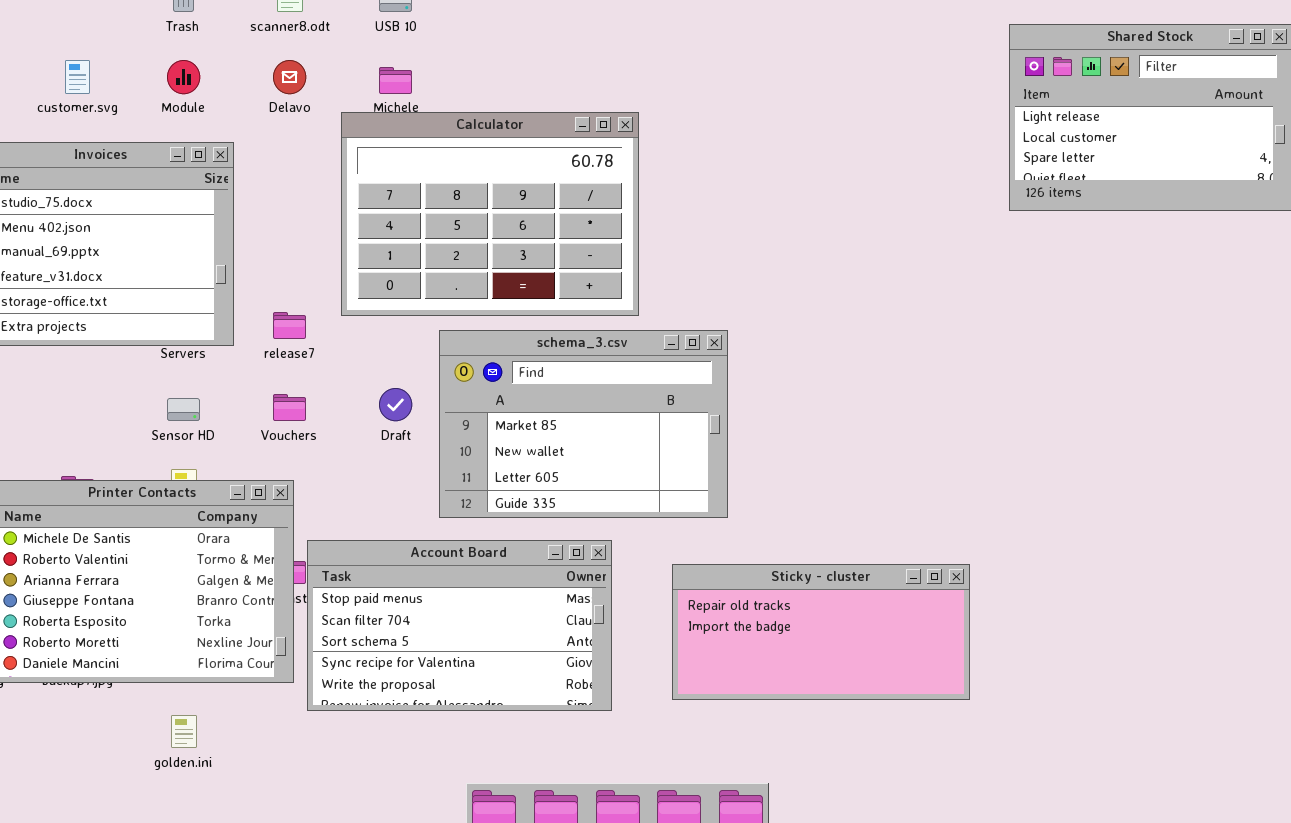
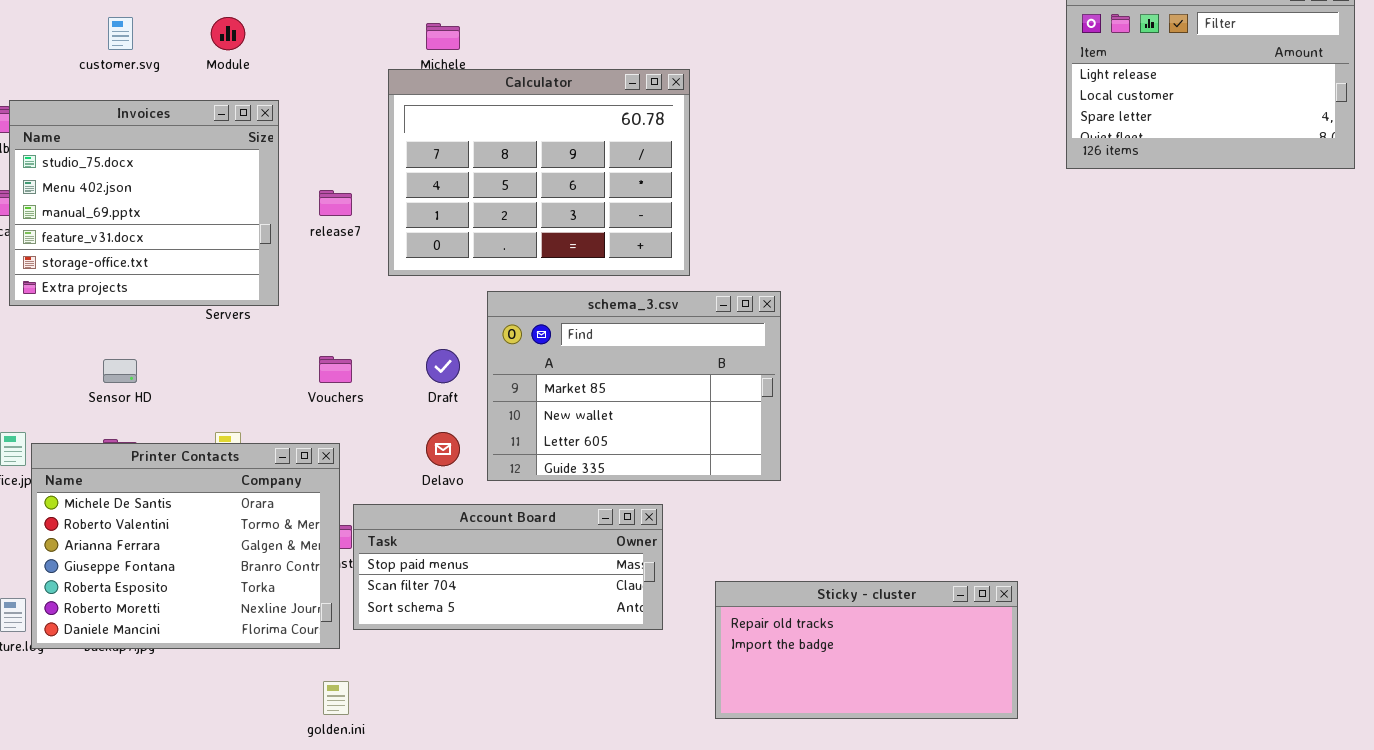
Delavo: [273,60,306,94] -> [426,432,460,466], moved
release7: [273,312,306,339] -> [319,190,352,216], moved
Sensor HD: [167,398,200,421] -> [103,359,137,383], moved
Account Board: [307,540,612,711] -> [353,504,663,630], resized
Sticky - cluster: [672,564,970,700] -> [715,581,1018,719], moved
golden.ini: [171,715,197,748] -> [323,681,349,715], moved

